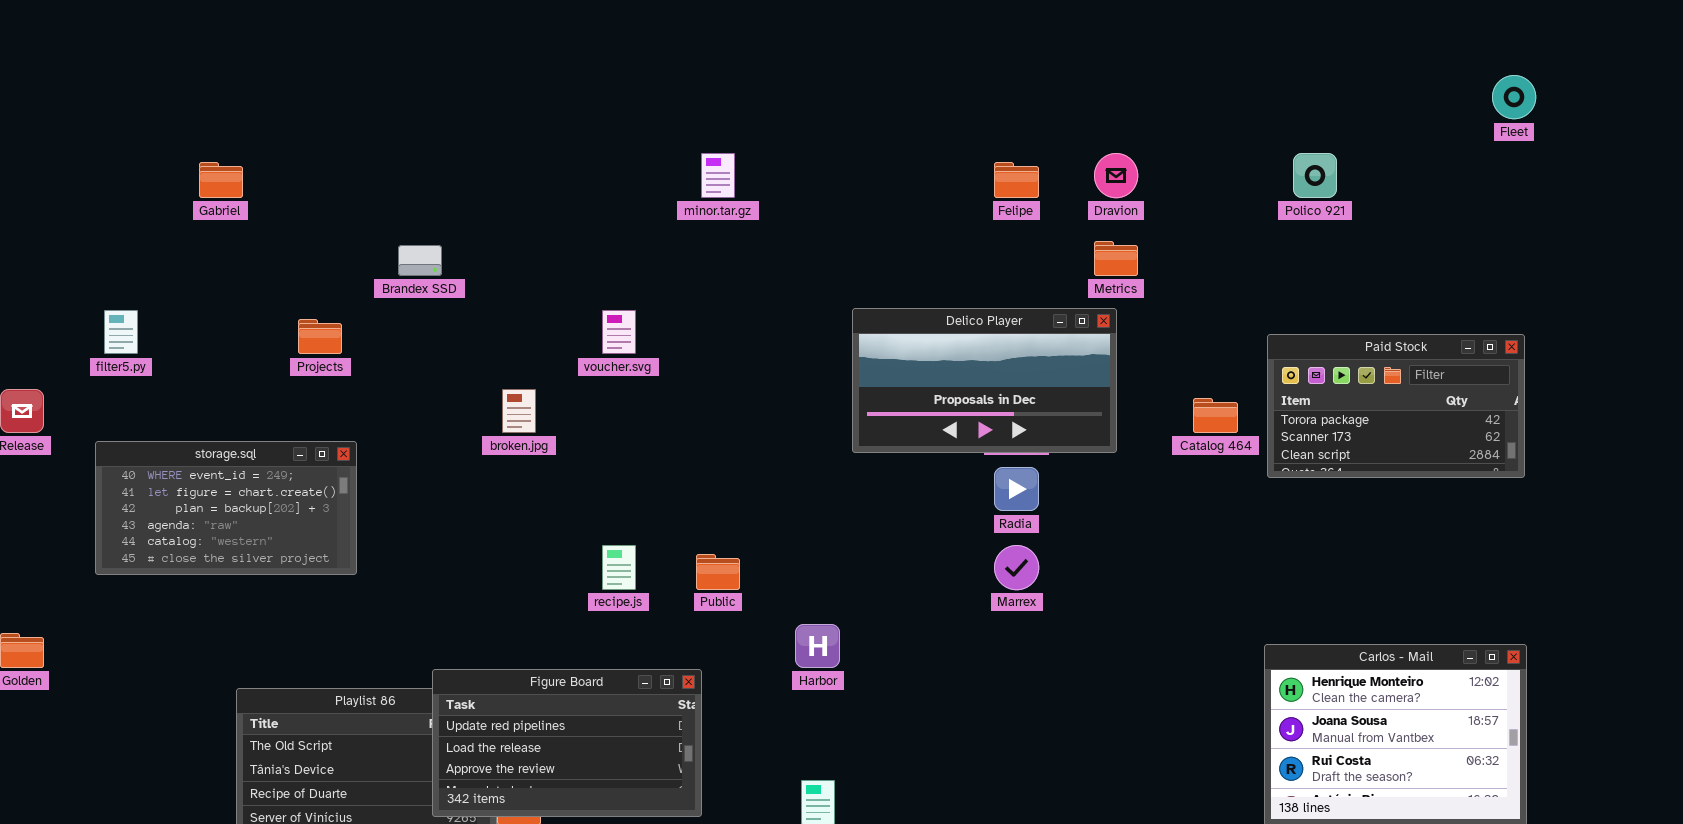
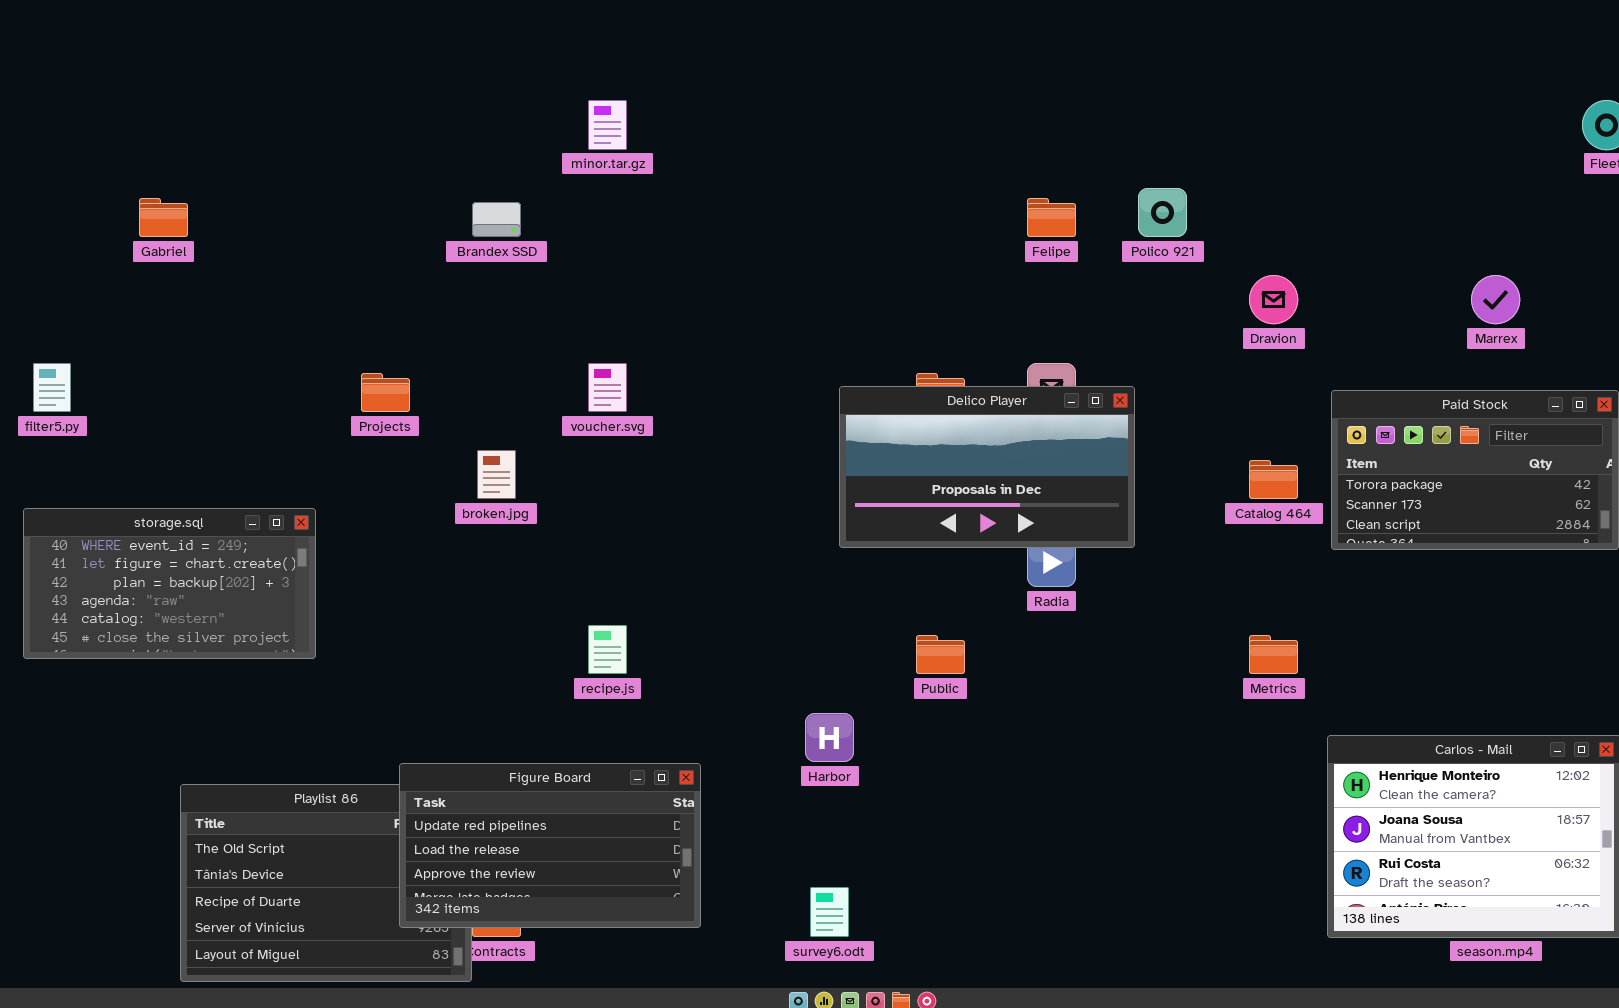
minor.tar.gz: [701,153,735,198] -> [588,100,627,150], moved
Dravion: [1094,153,1138,198] -> [1249,275,1298,324], moved
Polico 921: [1293,153,1337,198] -> [1138,188,1187,237], moved
Metrics: [1094,241,1138,276] -> [1249,635,1298,674], moved
Brandex SSD: [398,245,442,276] -> [472,202,521,237], moved
Delico Player: [852,308,1117,453] -> [839,386,1135,548], moved
Projects: [298,319,342,354] -> [361,373,410,412], moved
Marrex: [994,545,1039,590] -> [1471,275,1520,324], moved
Public: [696,554,740,590] -> [916,635,965,674], moved

